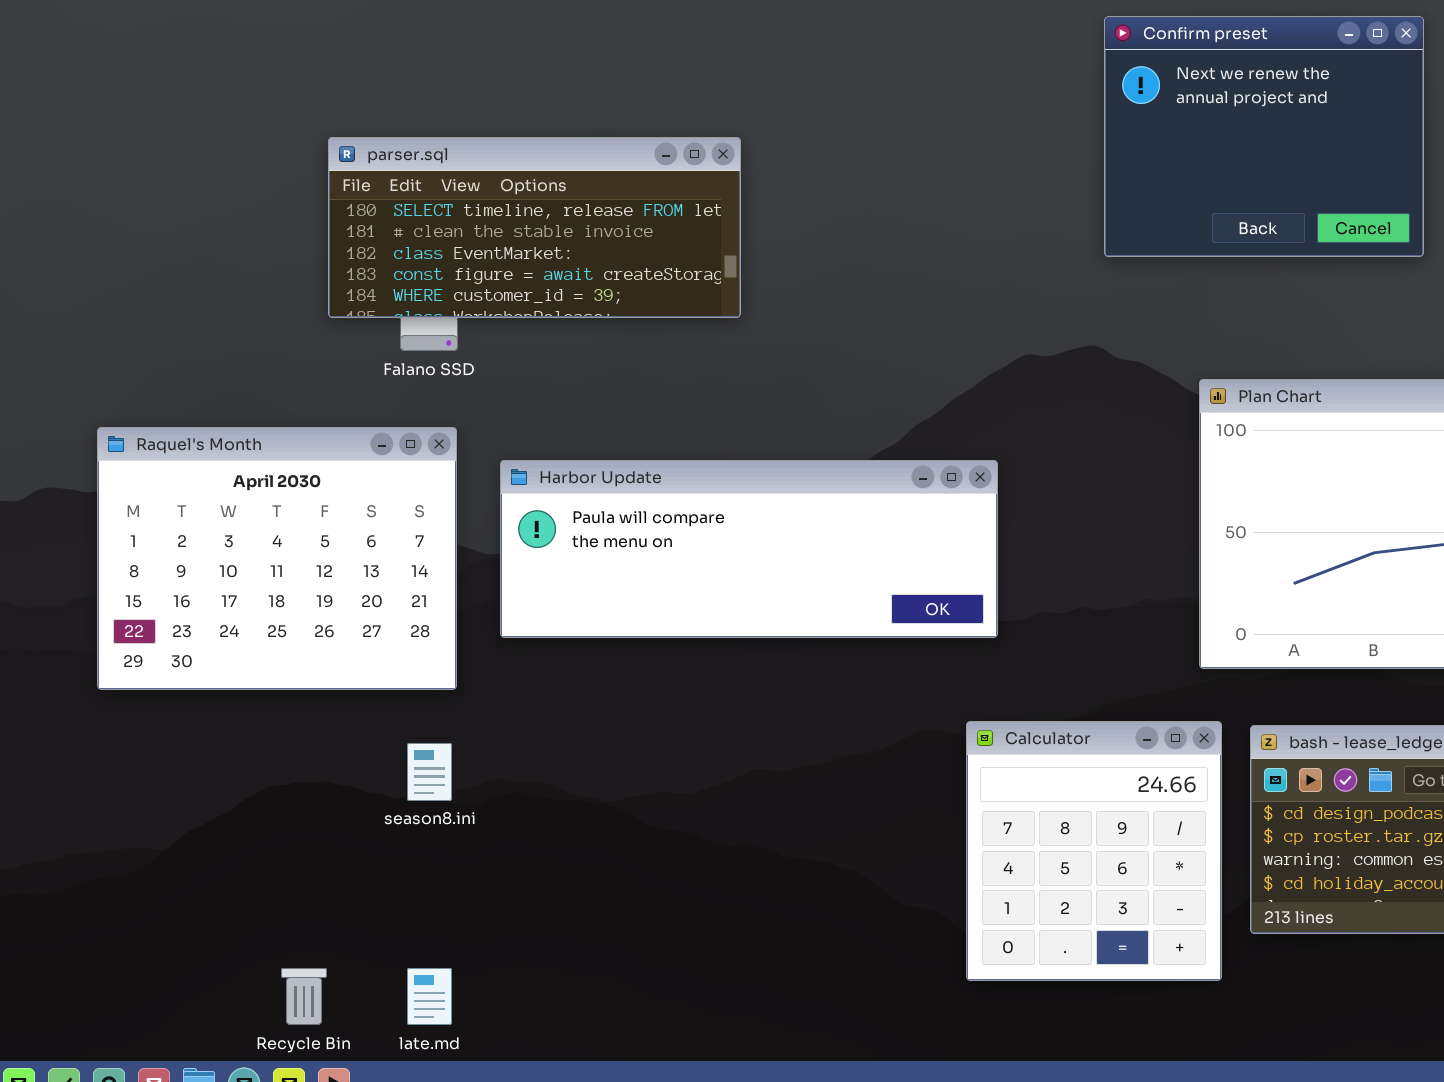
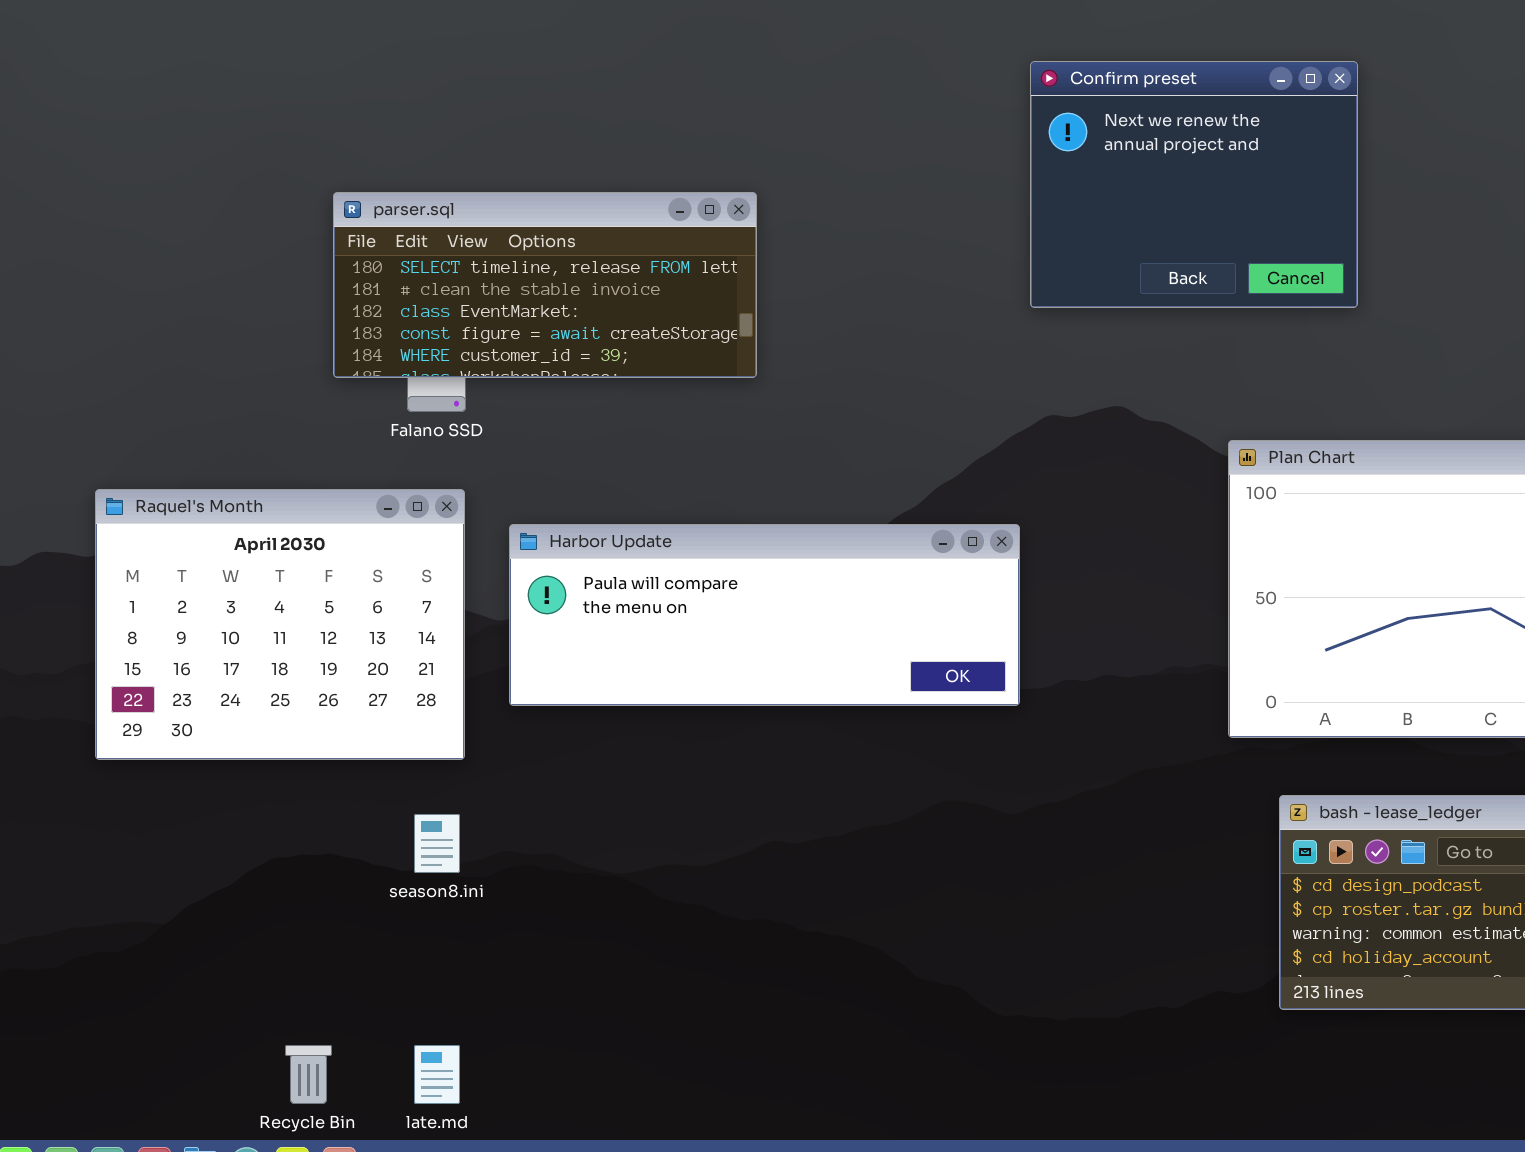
Confirm preset: [1104,16,1424,257] -> [1030,61,1358,308], moved
Calculator: [966,721,1222,981] -> none, closed

